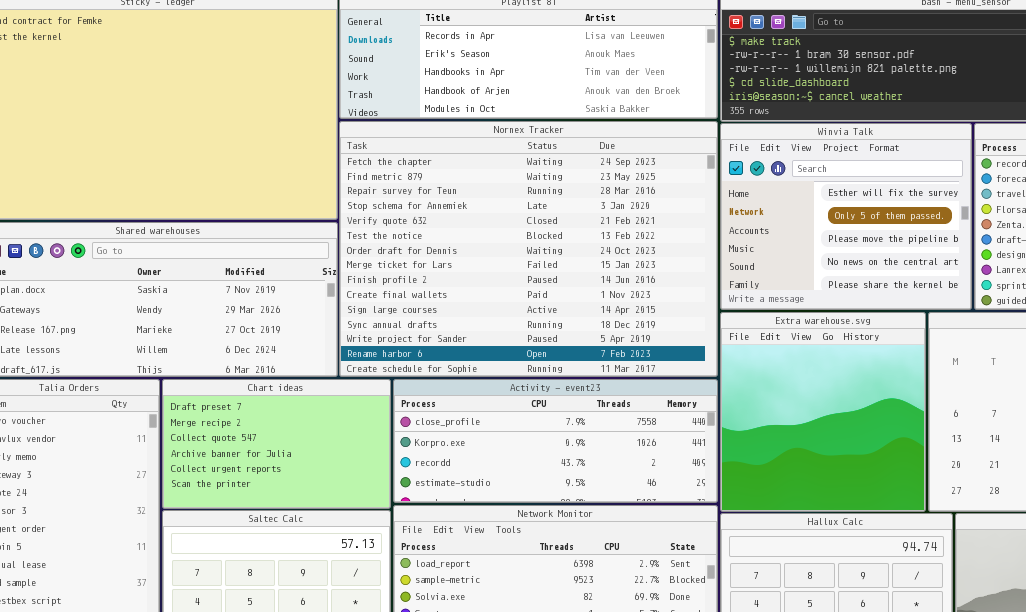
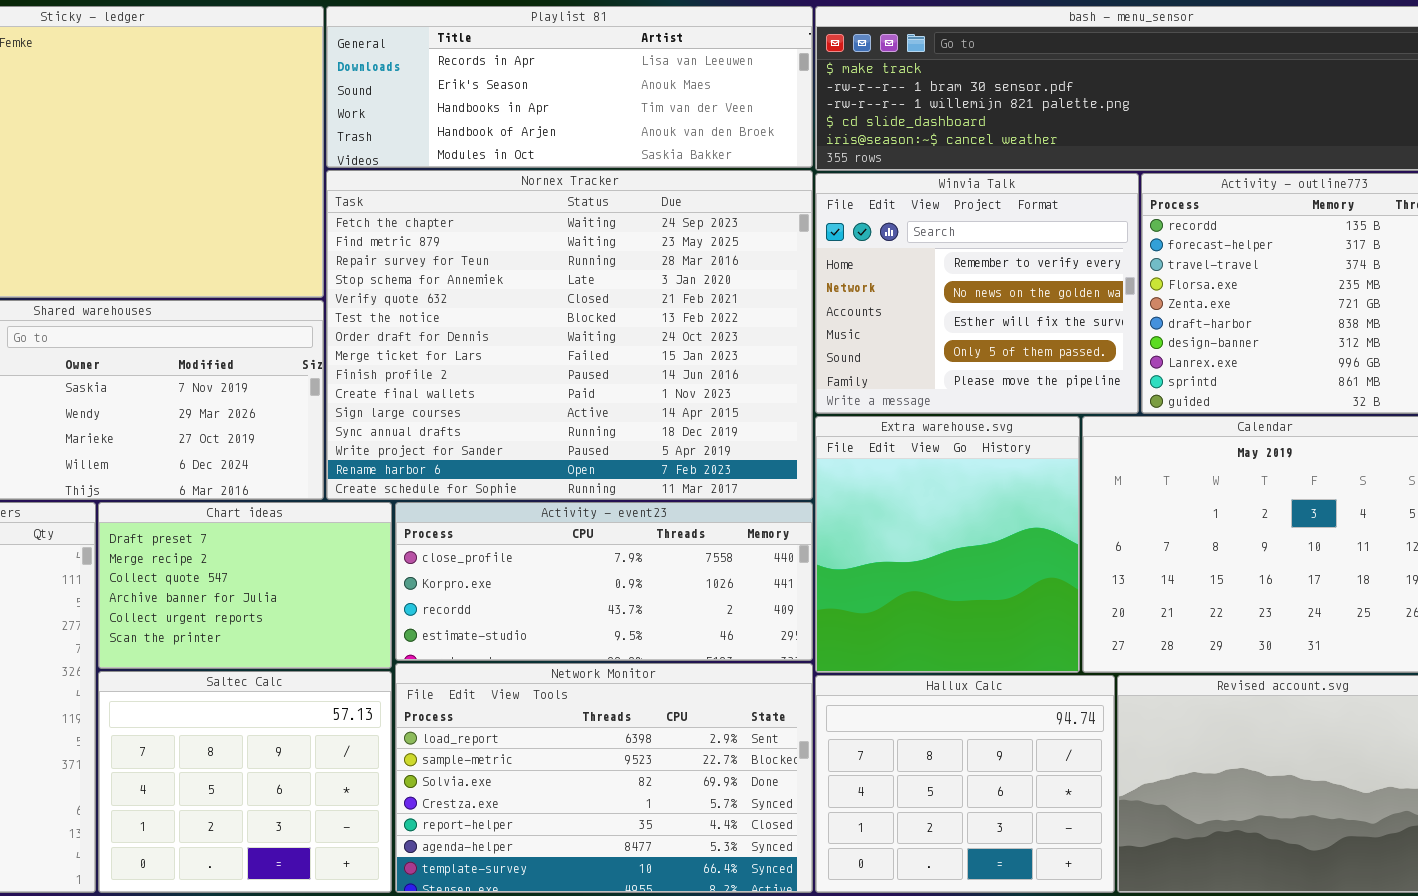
Winvia Talk: [720,123,972,310] -> [815,173,1139,414], scrolled up 2 rows

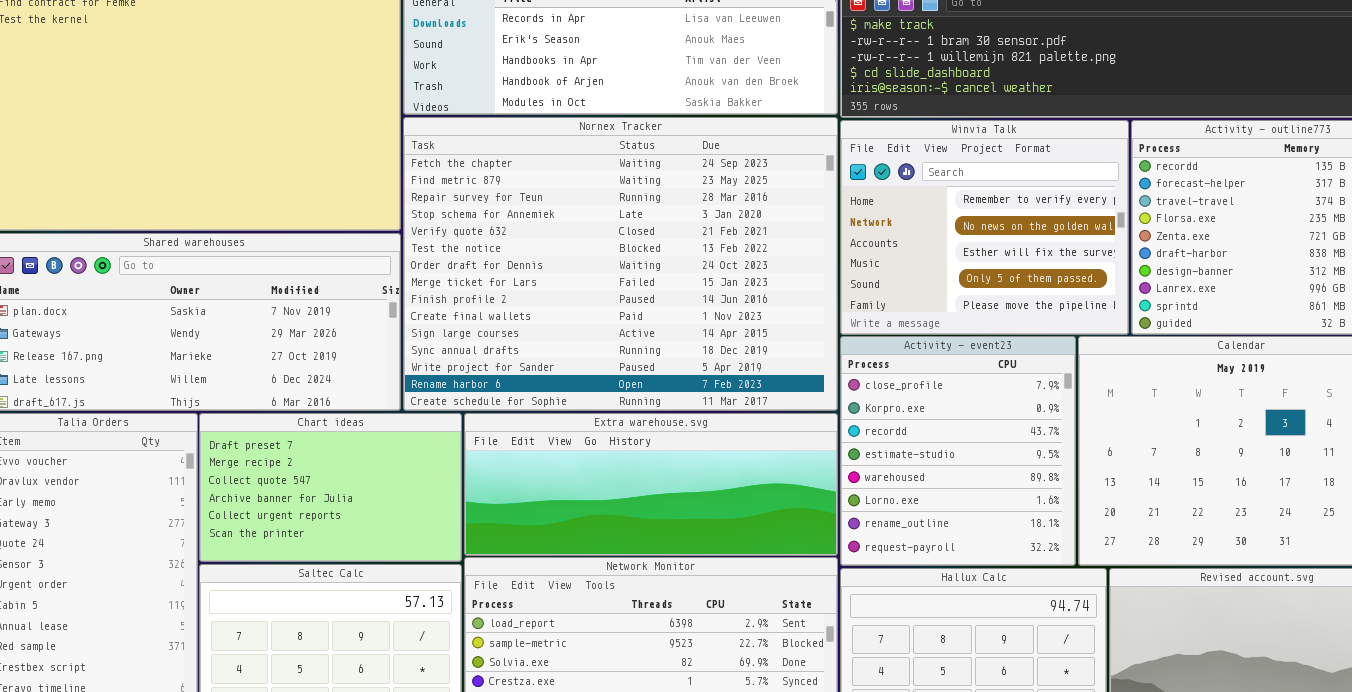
Extra warehouse.svg: [815,416,1080,673] -> [464,413,838,556], moved, resized
Activity - event23: [395,502,813,661] -> [840,336,1076,566], moved, resized

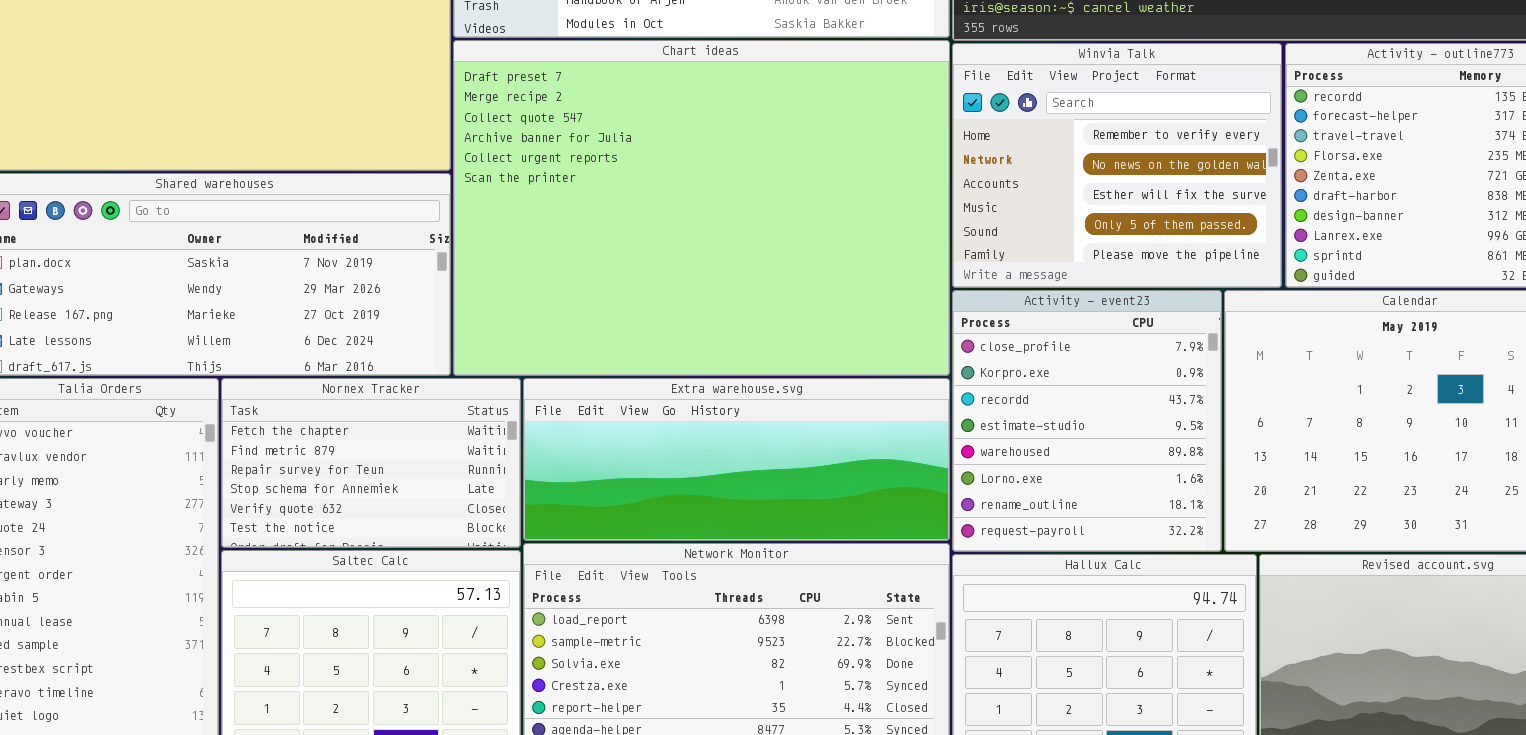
Nornex Tracker: [403,117,838,411] -> [221,378,521,548], moved, resized
Chart ideas: [199,413,462,562] -> [453,40,950,376], moved, resized

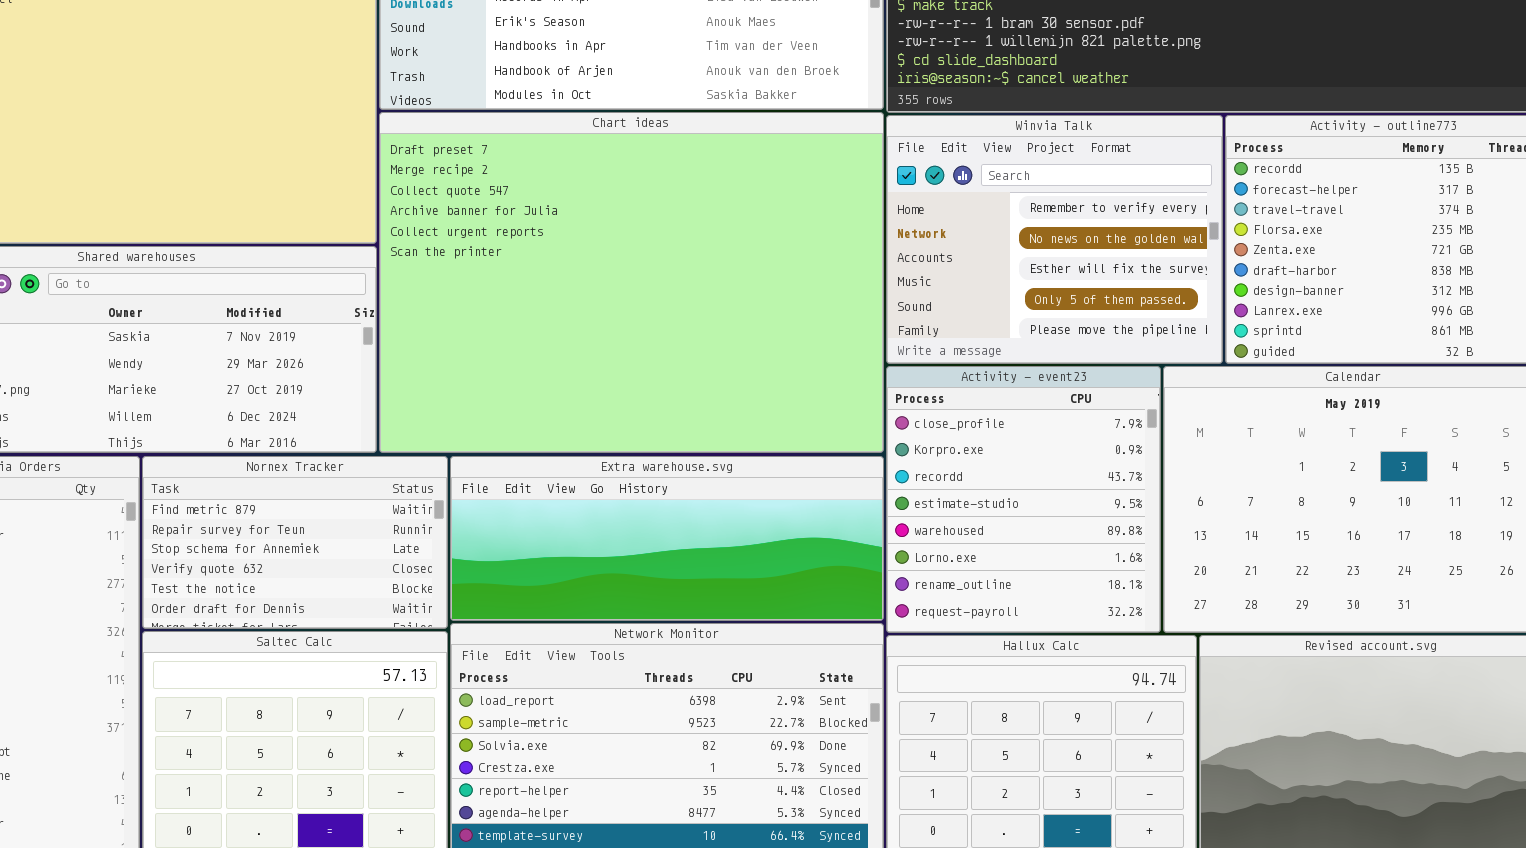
Nornex Tracker: [221,378,521,548] -> [142,456,448,629], scrolled down 1 row

